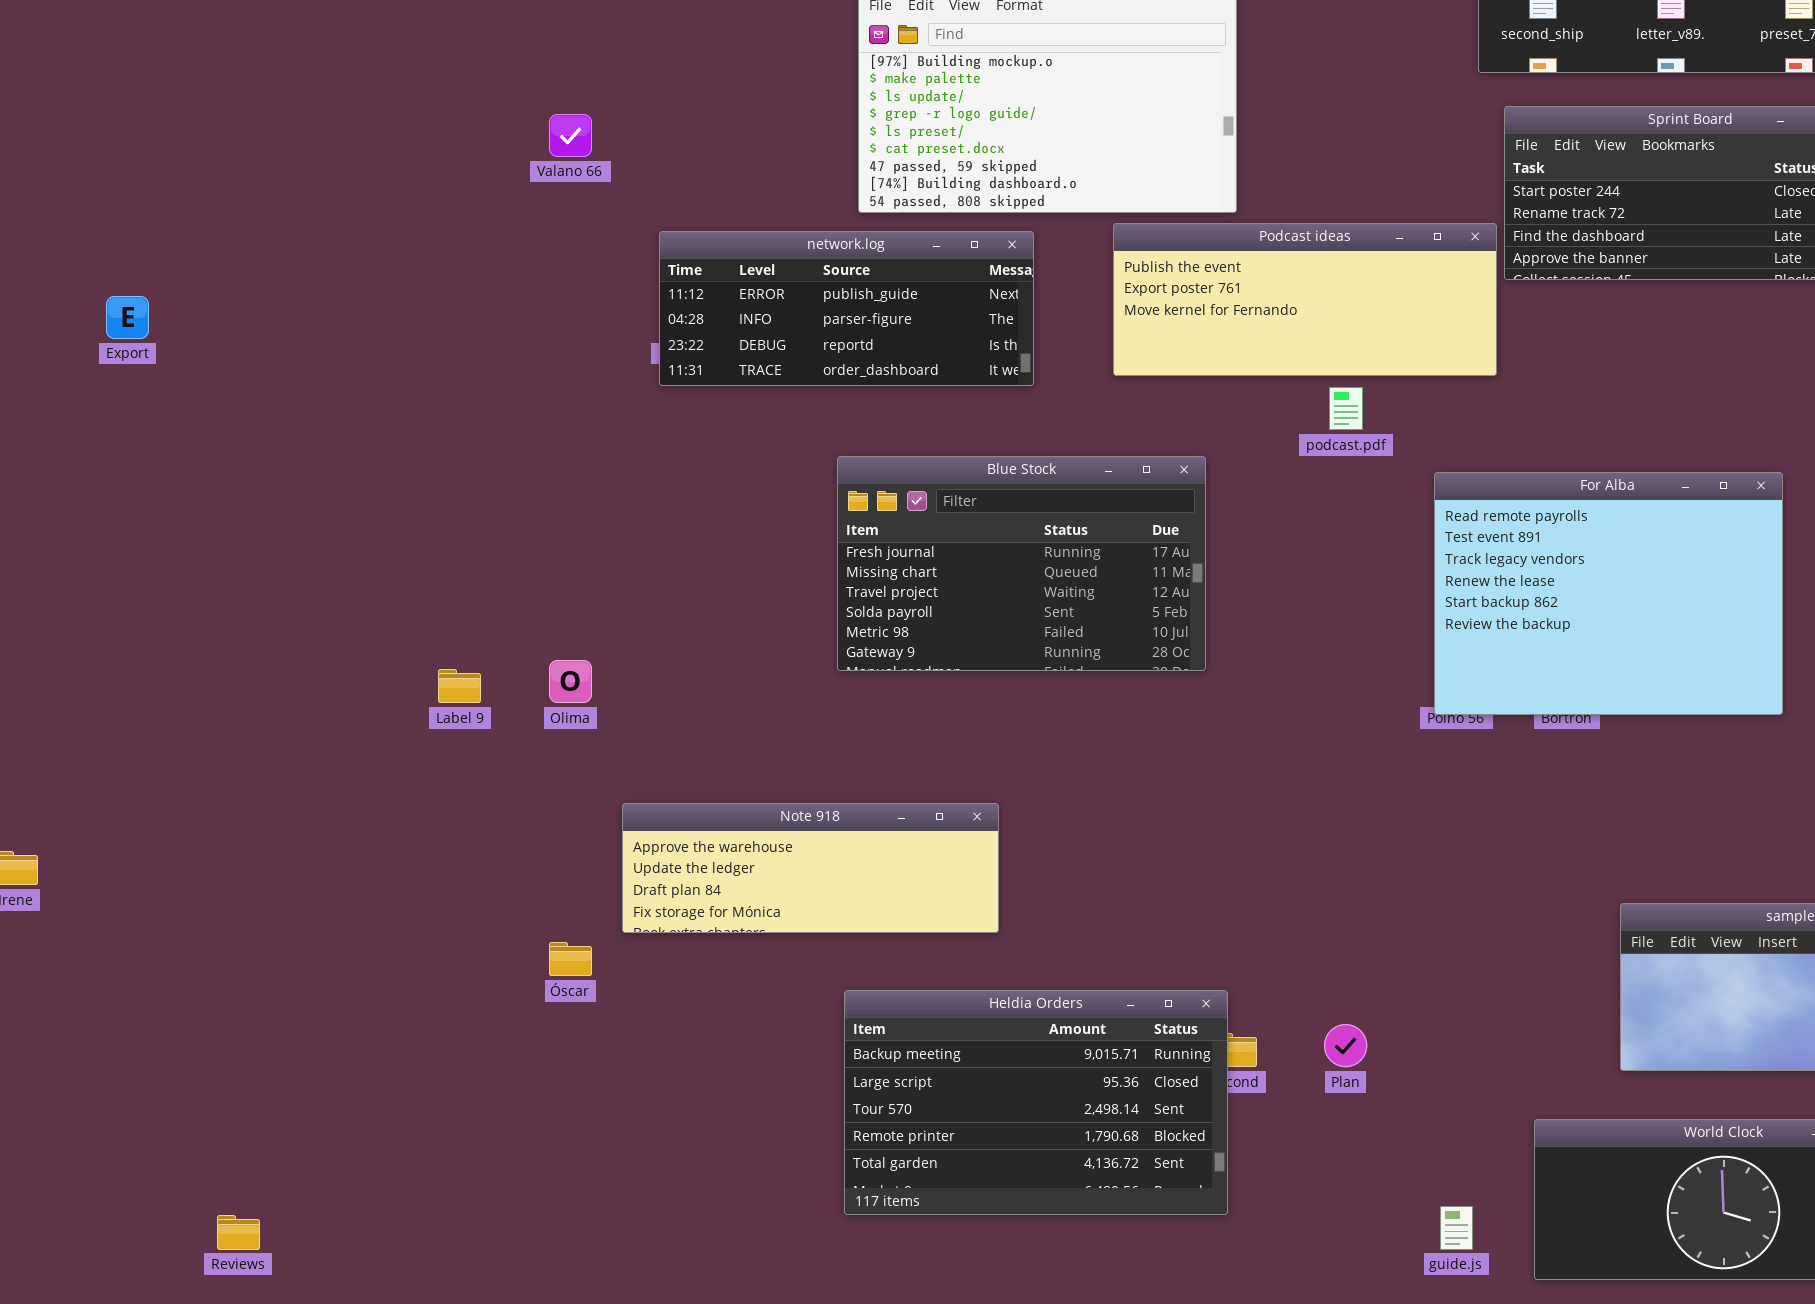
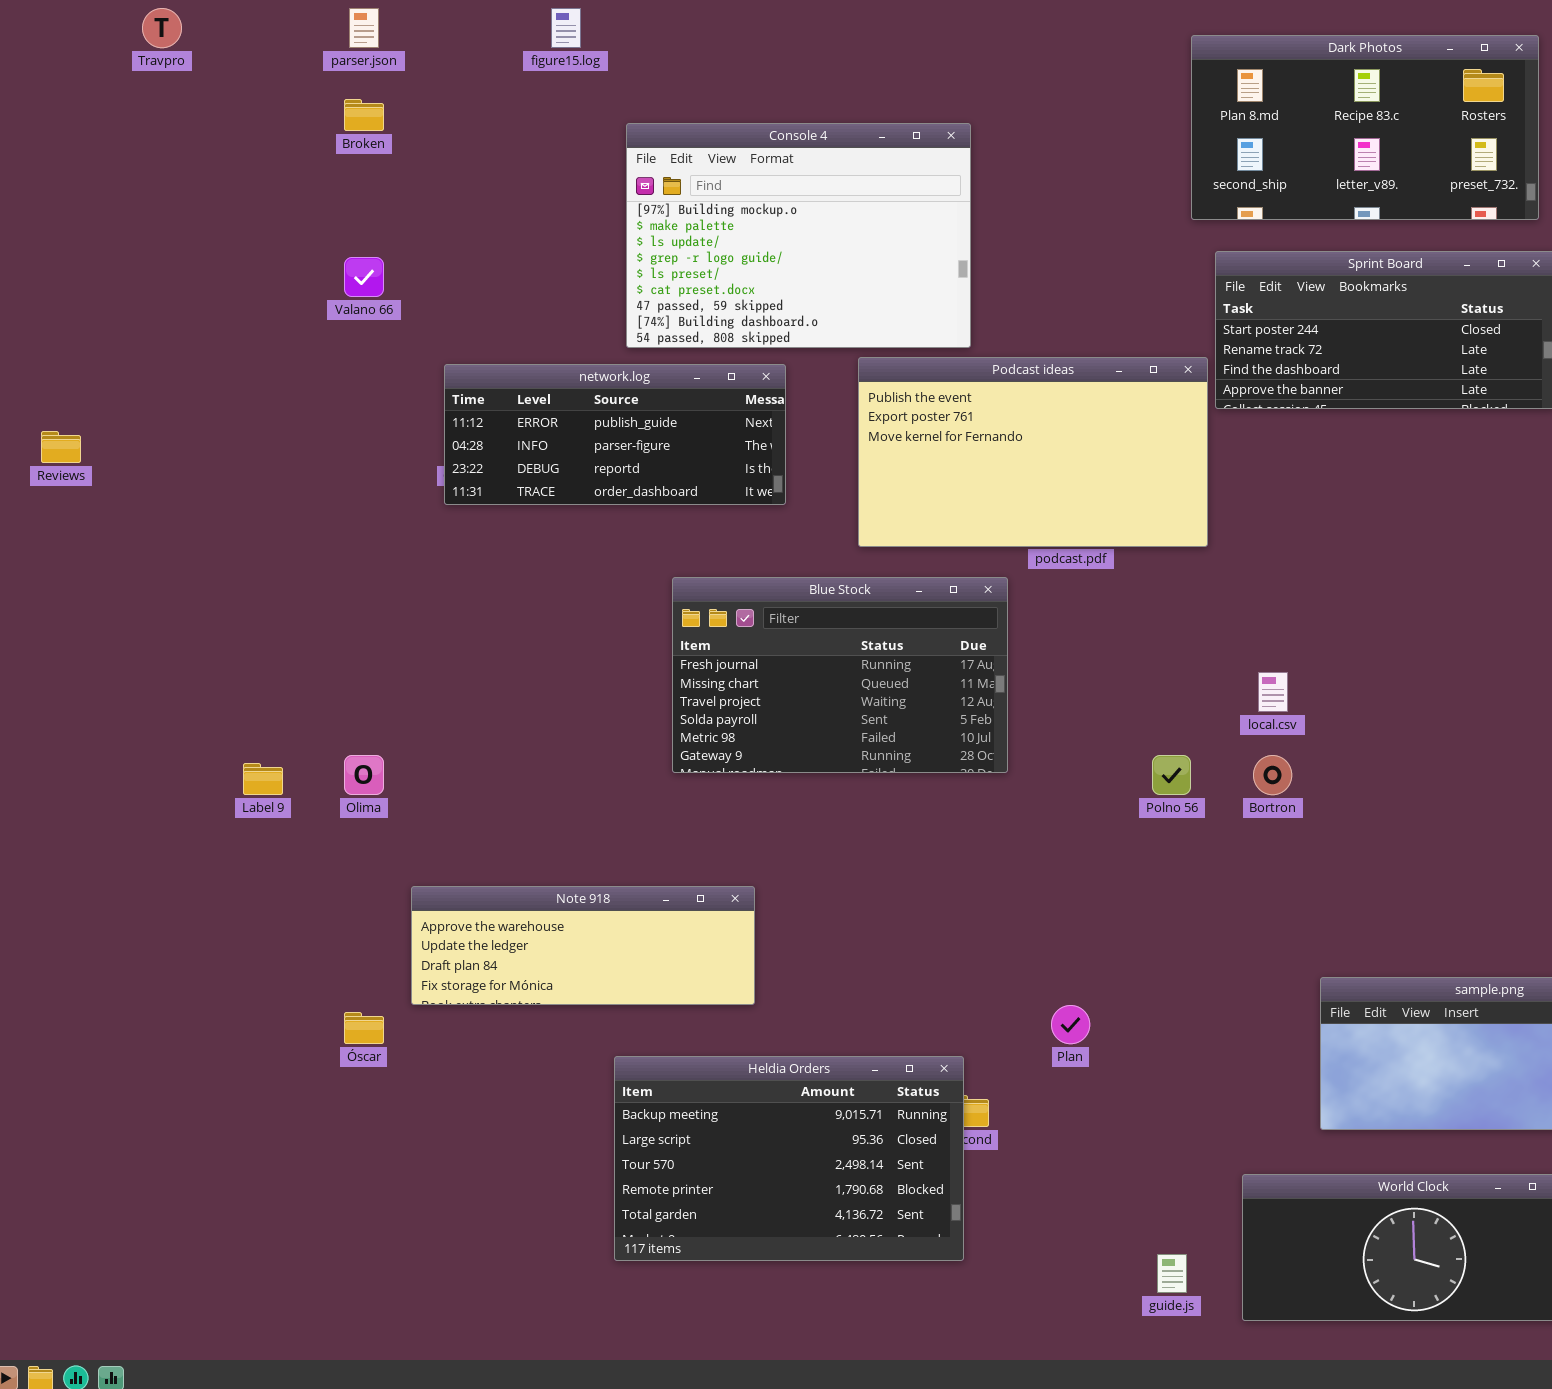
Podcast ideas: [1113,223,1497,376] -> [858,357,1208,547], resized
Blue Stock: [837,456,1206,671] -> [672,577,1008,773], moved
For Alba: [1434,472,1783,715] -> none, closed
Plan: [1324,1024,1367,1067] -> [1051,1005,1090,1044], moved
Reviews: [217,1215,260,1250] -> [41,431,81,463], moved

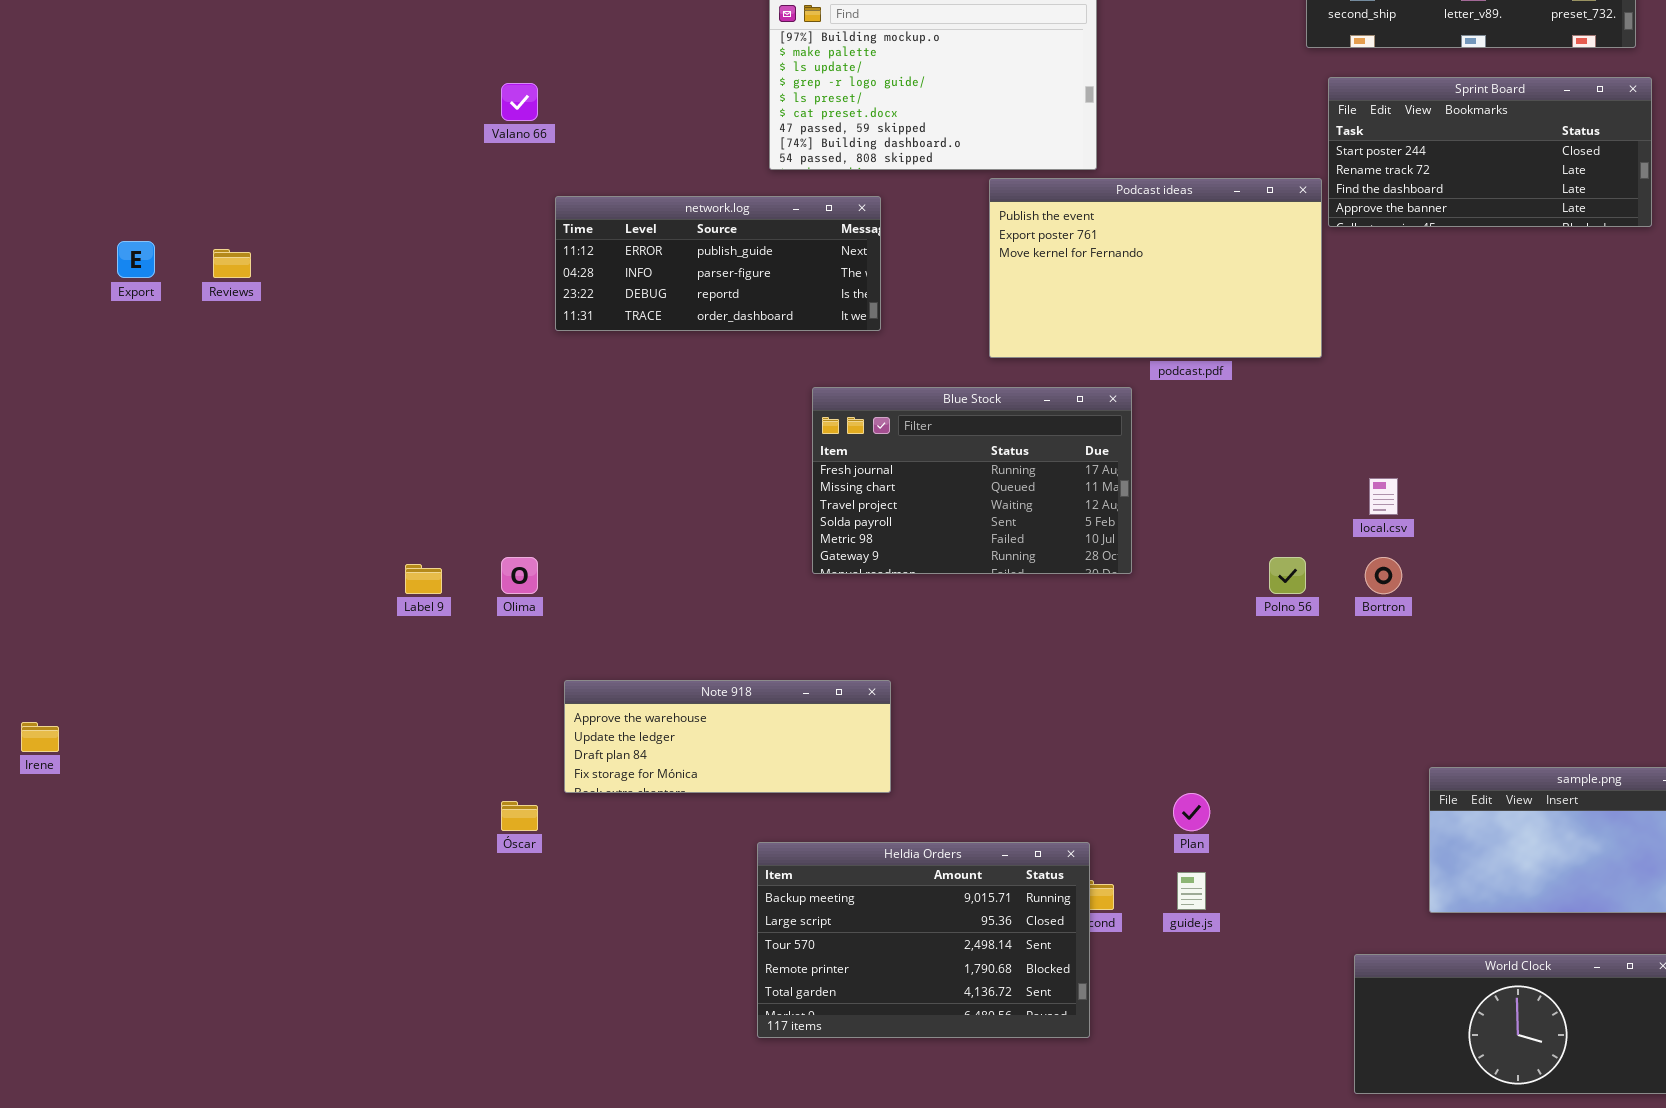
network.log: [444,364,786,505] -> [555,196,881,331], moved
guide.js: [1157,1254,1187,1293] -> [1177,872,1206,910], moved

